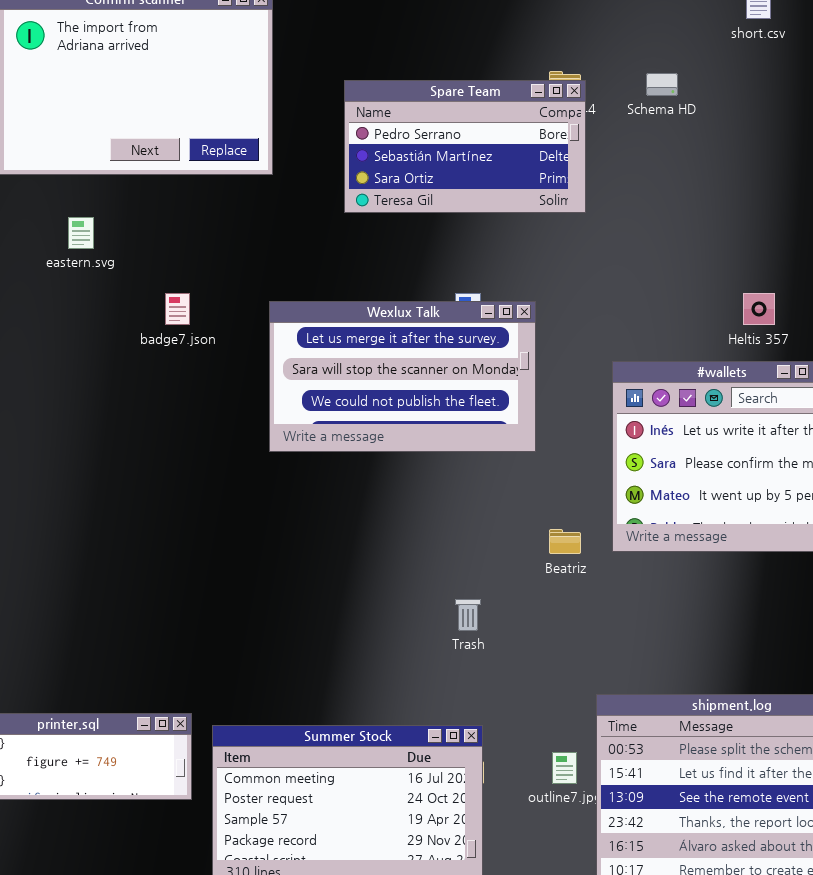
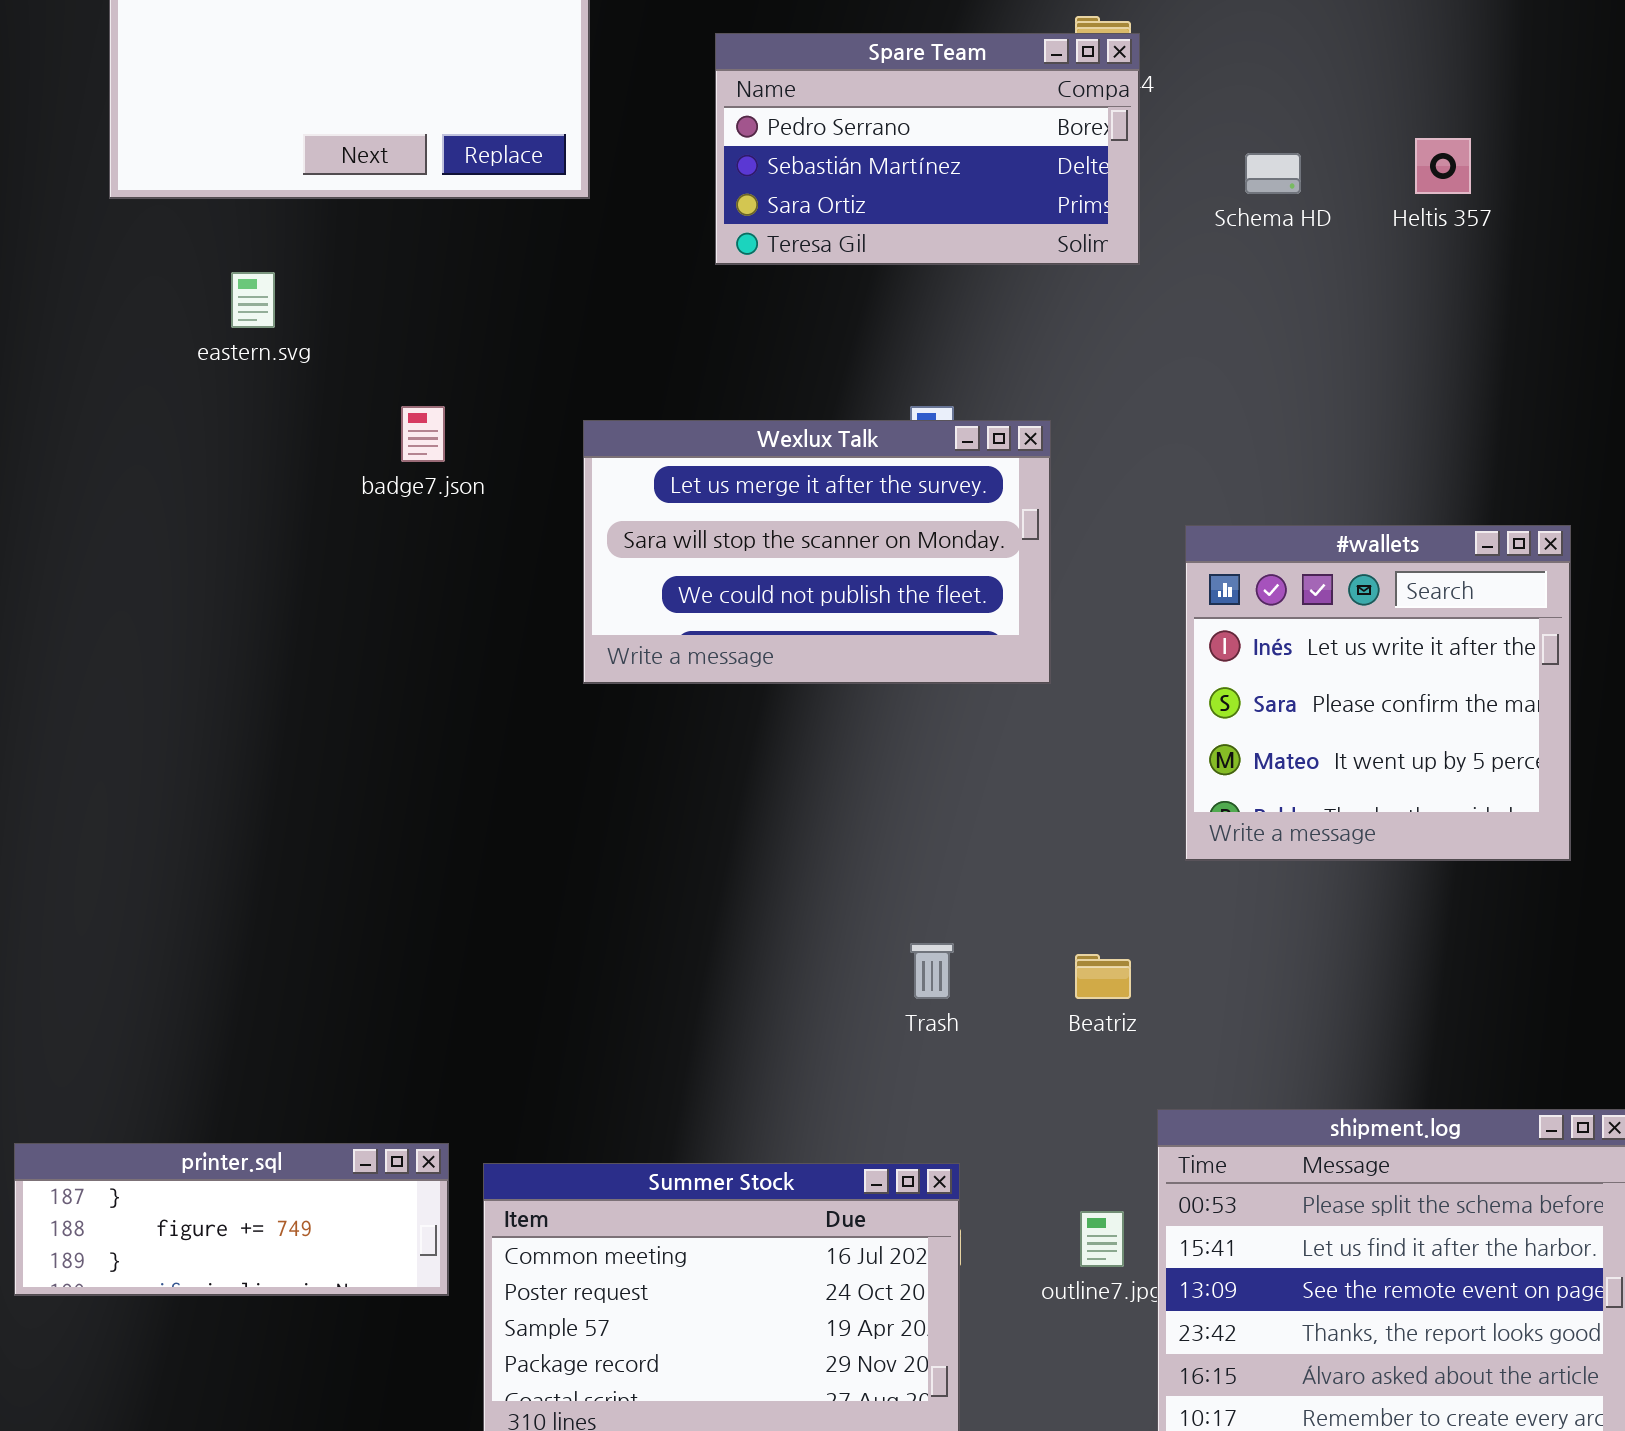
Schema HD: [646,73,678,96] -> [1245,153,1301,194], moved
Heltis 357: [743,293,775,325] -> [1415,138,1471,194], moved
Beatriz: [549,529,581,554] -> [1075,954,1131,999], moved

